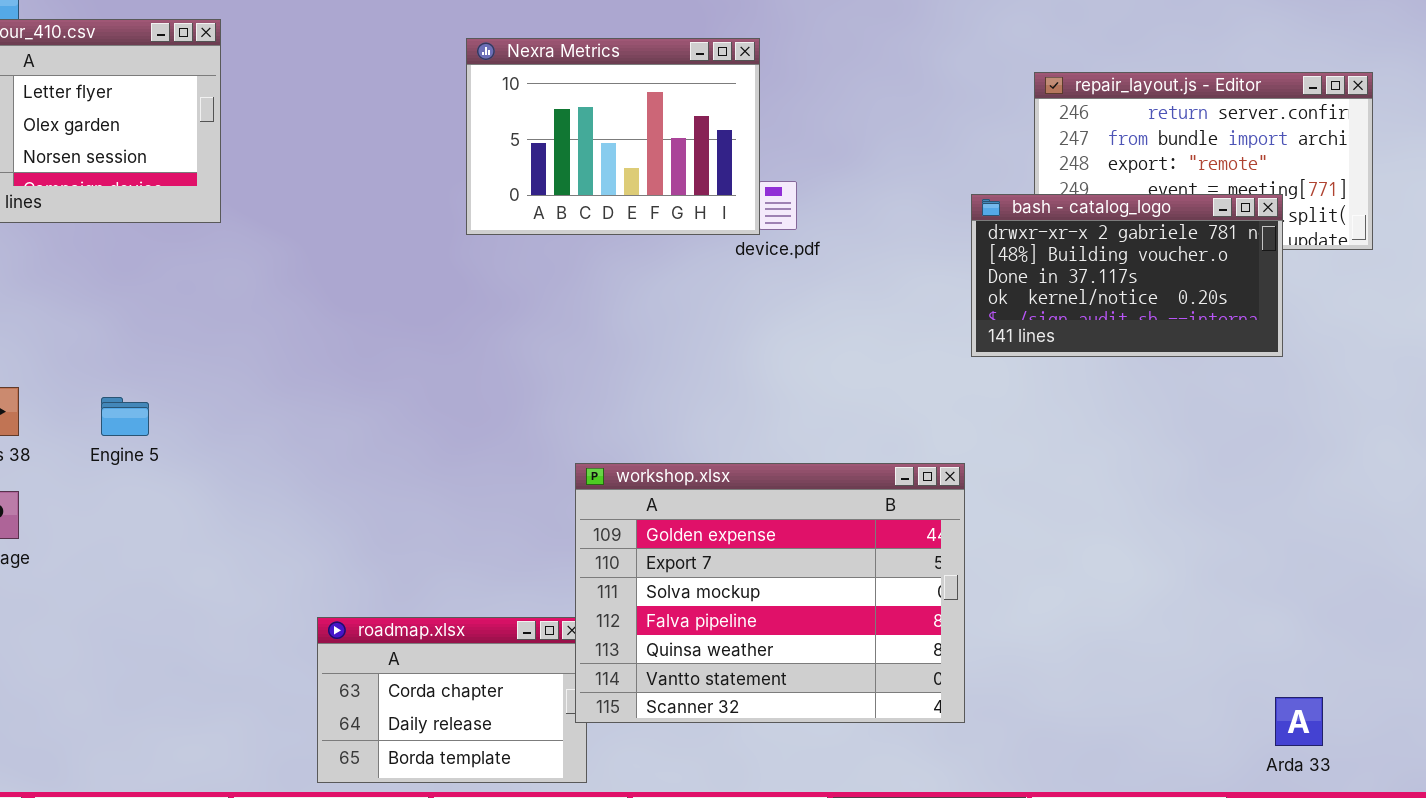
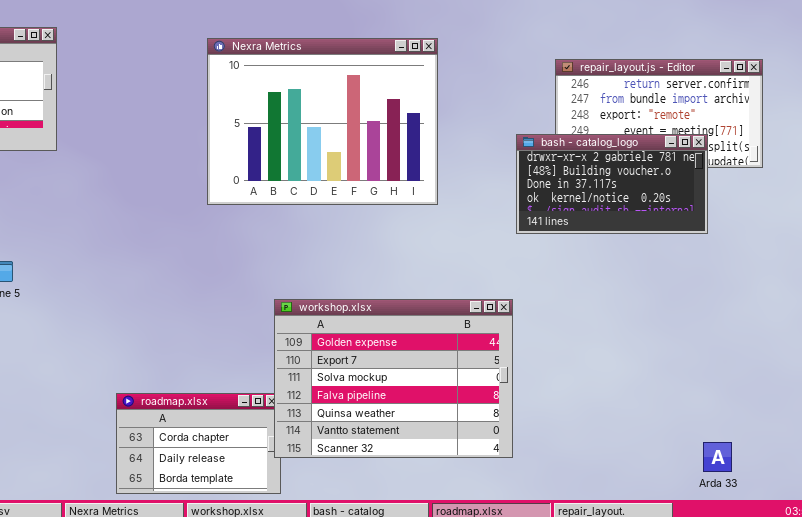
Nexra Metrics: [466,38,760,235] -> [207,38,438,205], resized

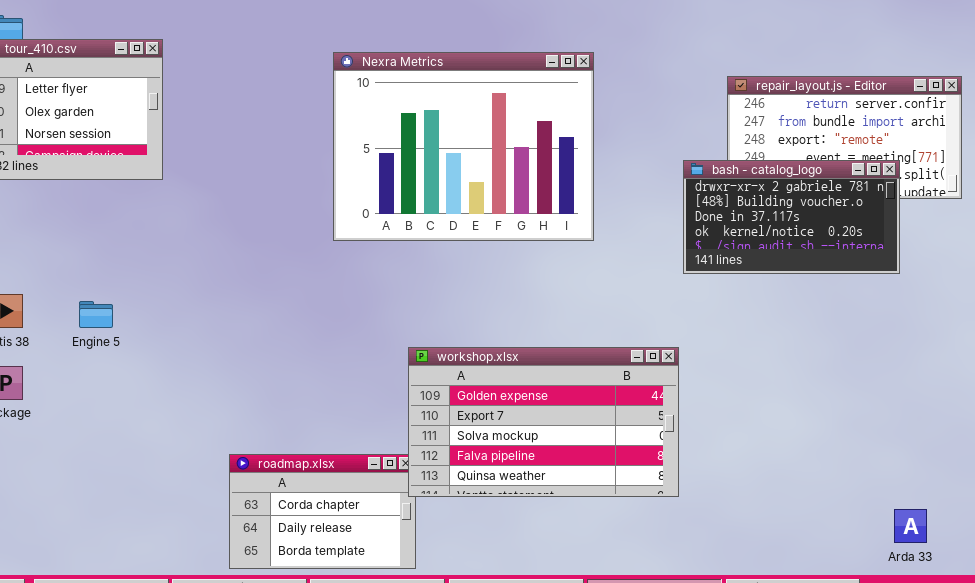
workshop.xlsx: [274,299,513,458] -> [408,347,679,497], resized

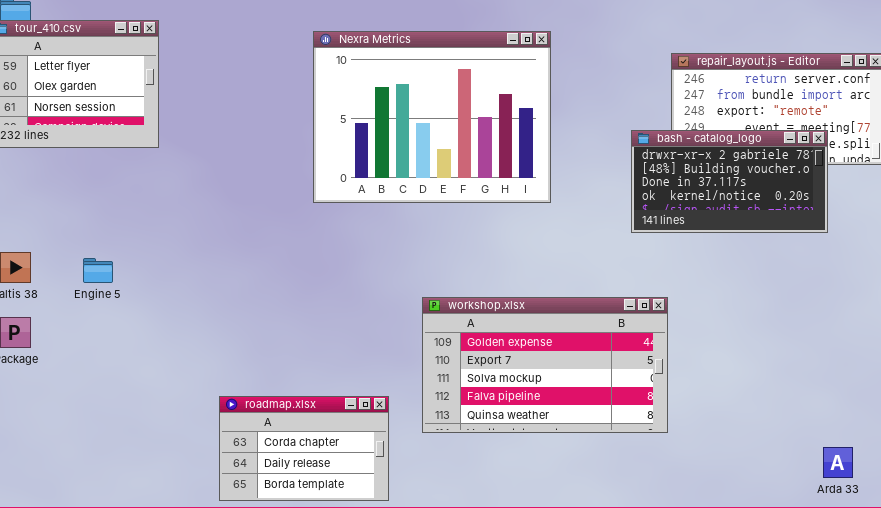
workshop.xlsx: [408,347,679,497] -> [422,297,668,433], moved

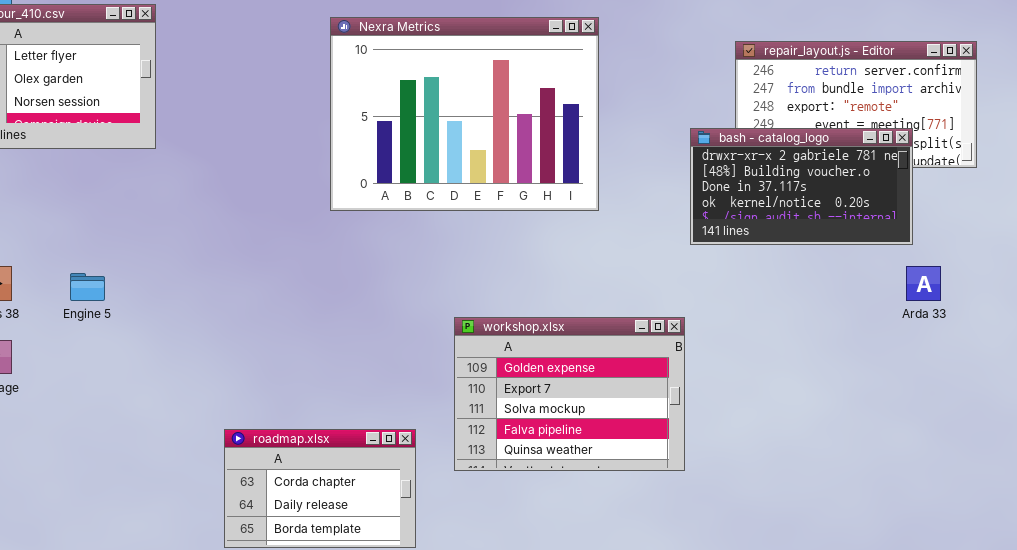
workshop.xlsx: [422,297,668,433] -> [454,317,685,471], resized
Arda 33: [823,447,853,478] -> [906,266,941,301], moved

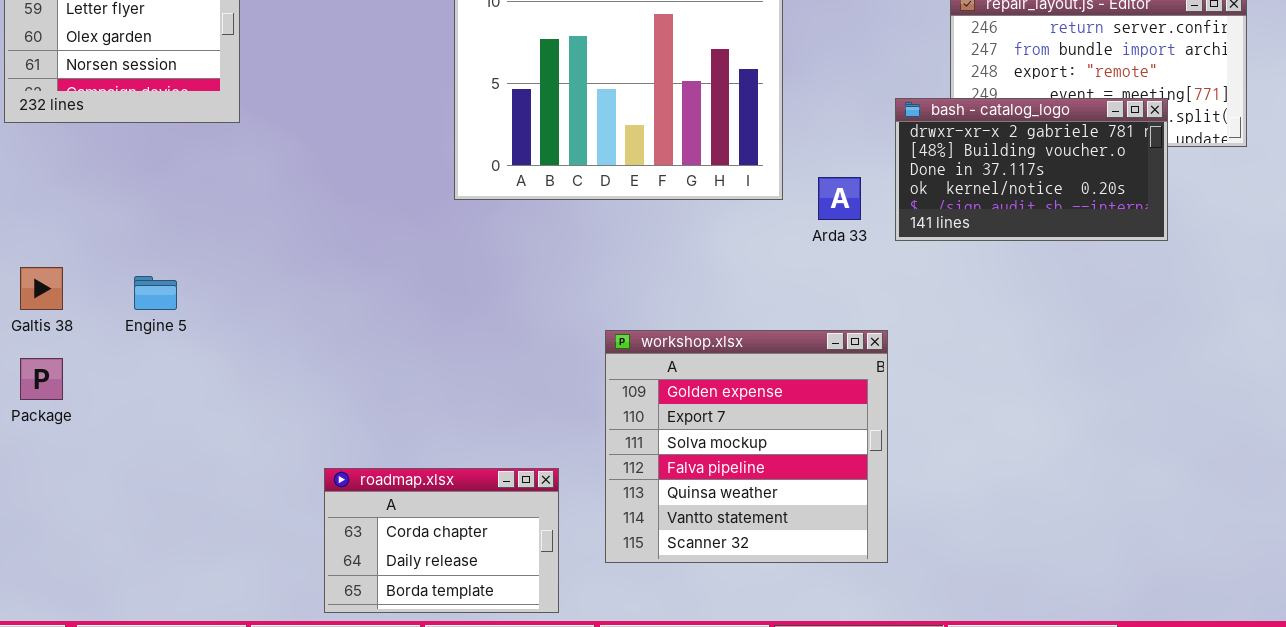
Arda 33: [906,266,941,301] -> [818,177,861,220], moved
workshop.xlsx: [454,317,685,471] -> [605,330,888,563], resized

